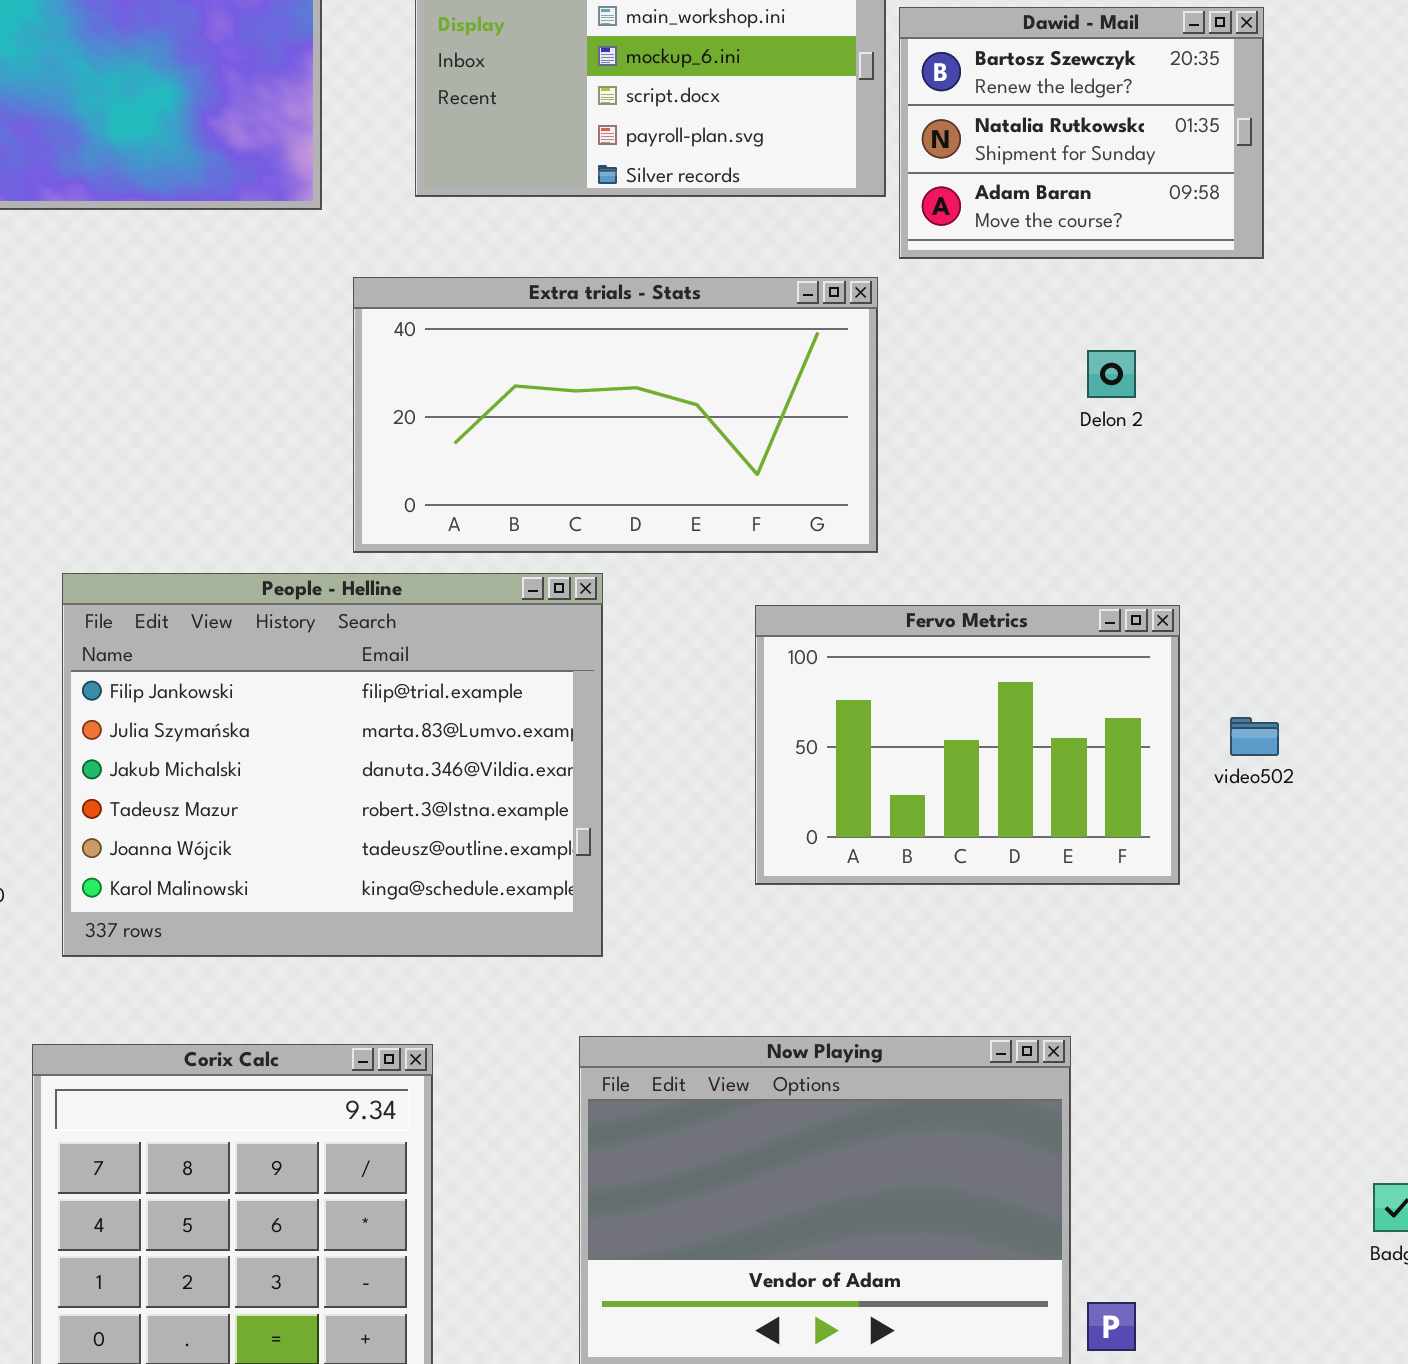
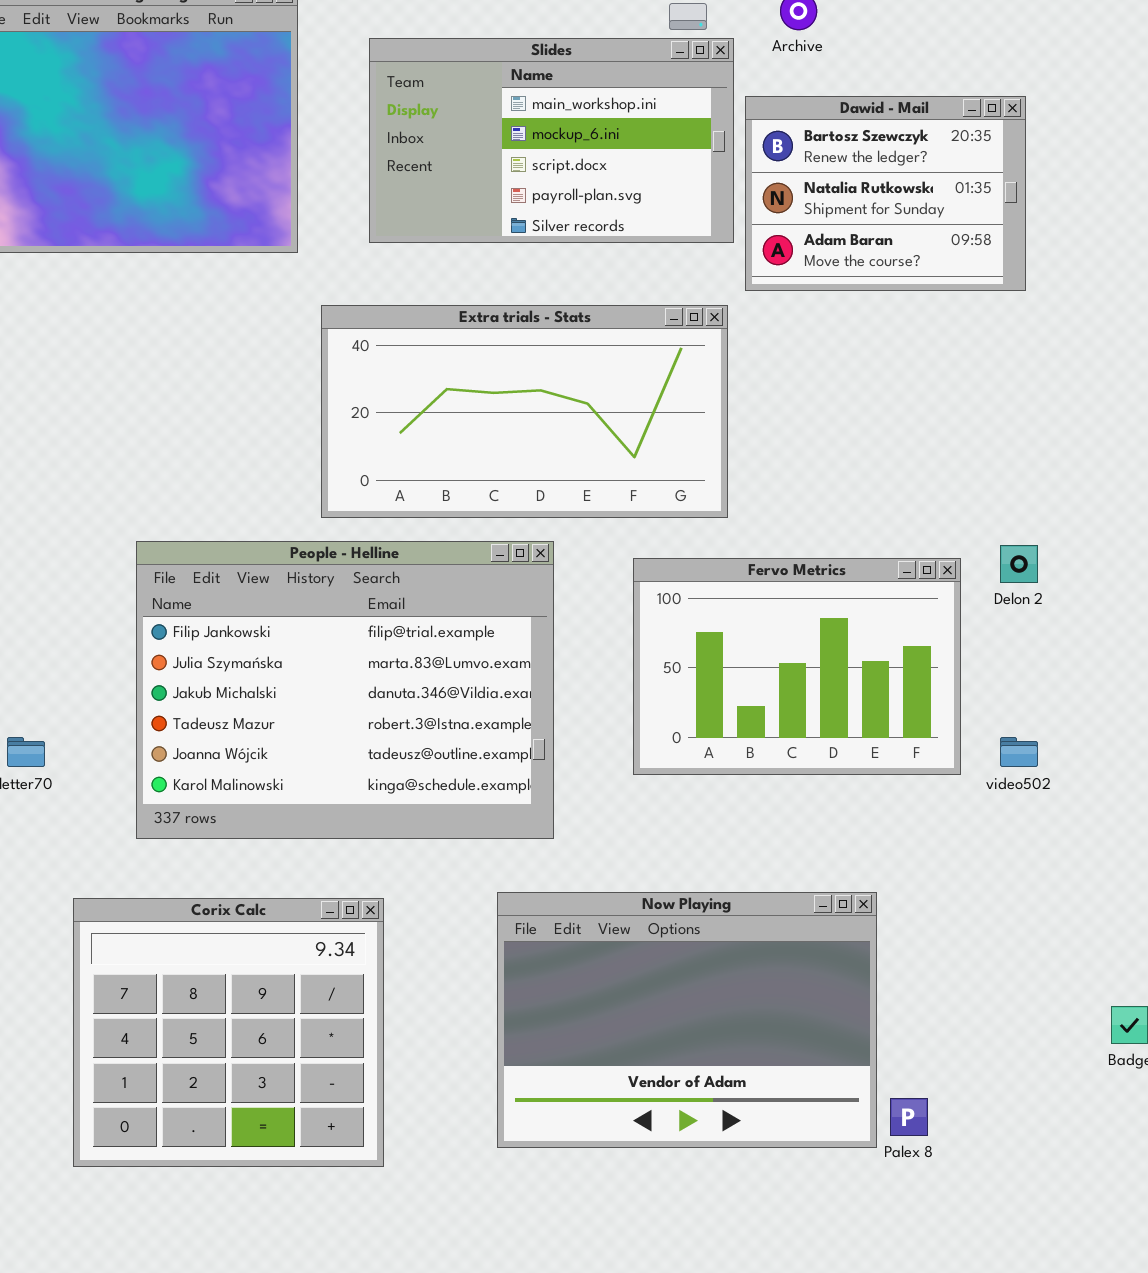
Delon 2: [1087,350,1136,398] -> [1000,545,1038,583], moved
People - Helline: [62,573,603,957] -> [136,541,554,839], moved
video502: [1230,717,1279,756] -> [1000,737,1038,767], moved

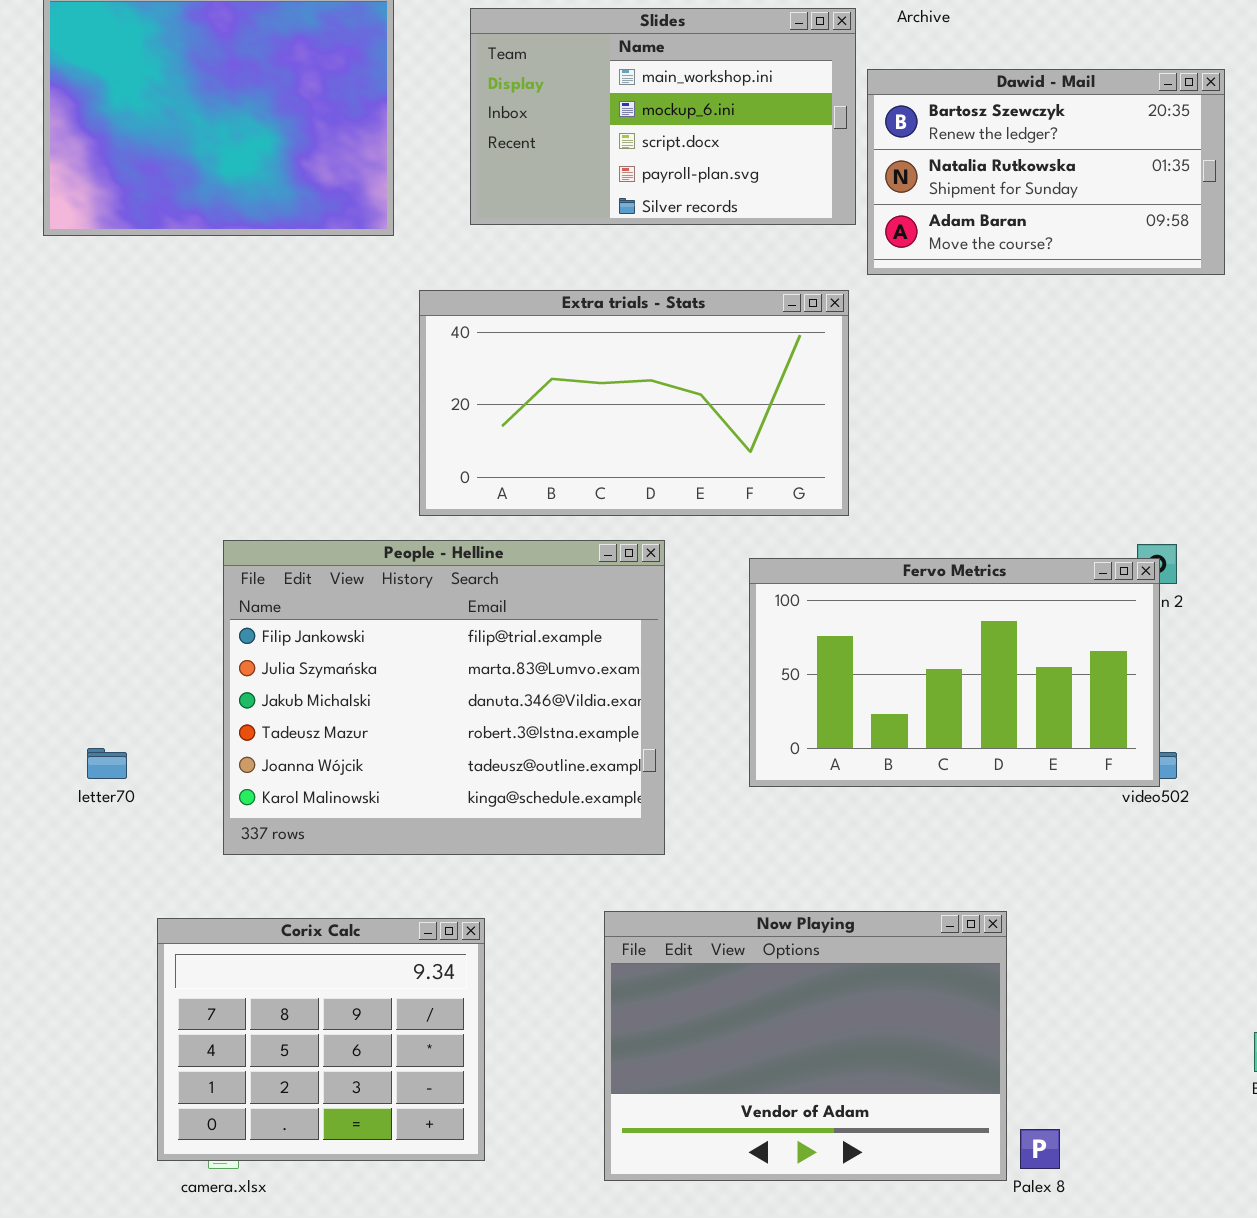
Dawid - Mail: [745,96,1026,291] -> [867,69,1225,275], resized
Fervo Metrics: [633,558,961,775] -> [749,558,1160,787], resized
Corix Calc: [73,898,384,1167] -> [157,918,485,1161], resized

